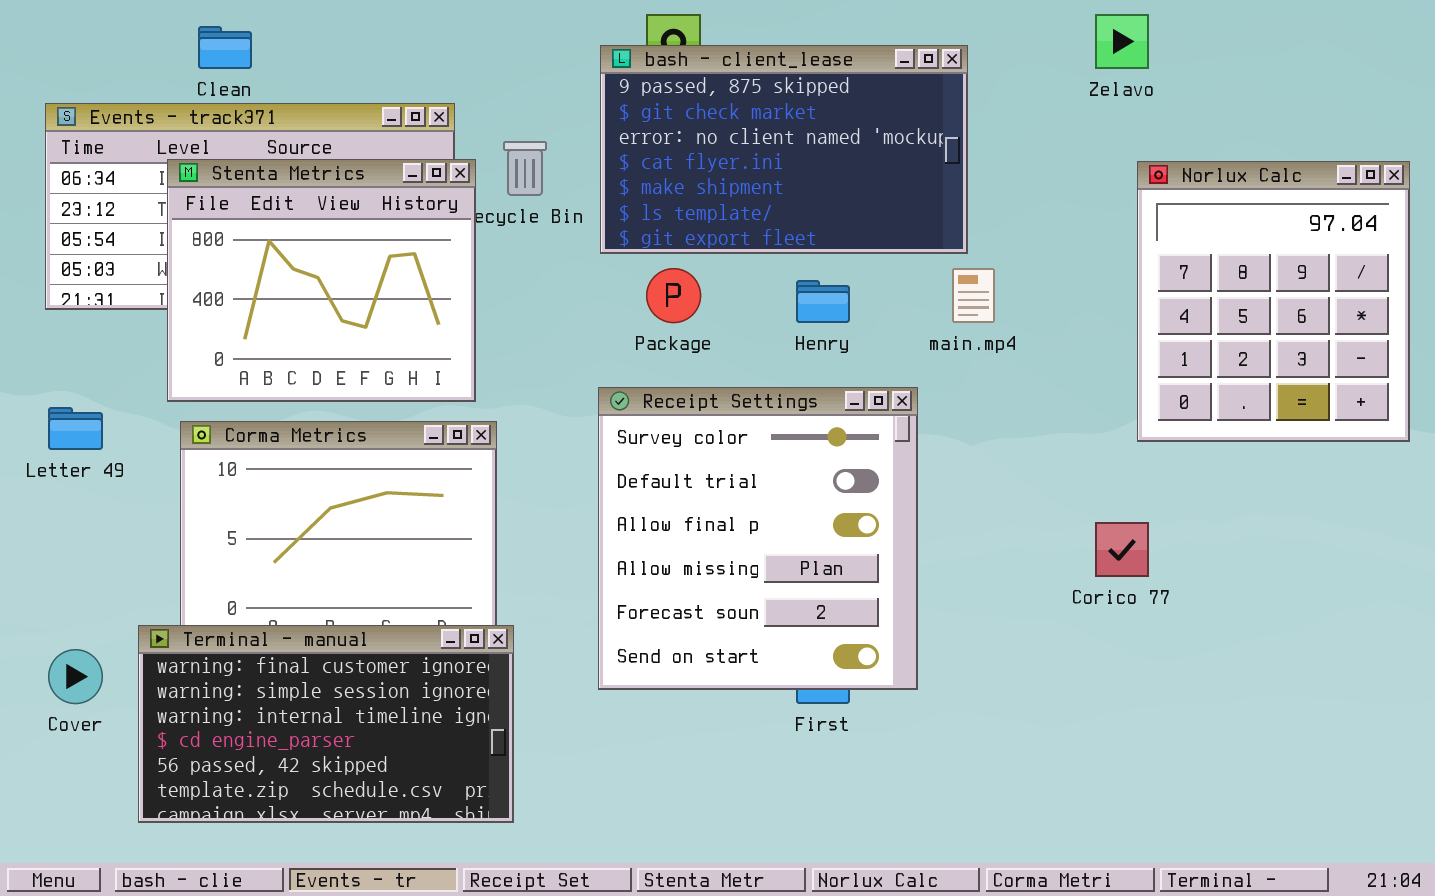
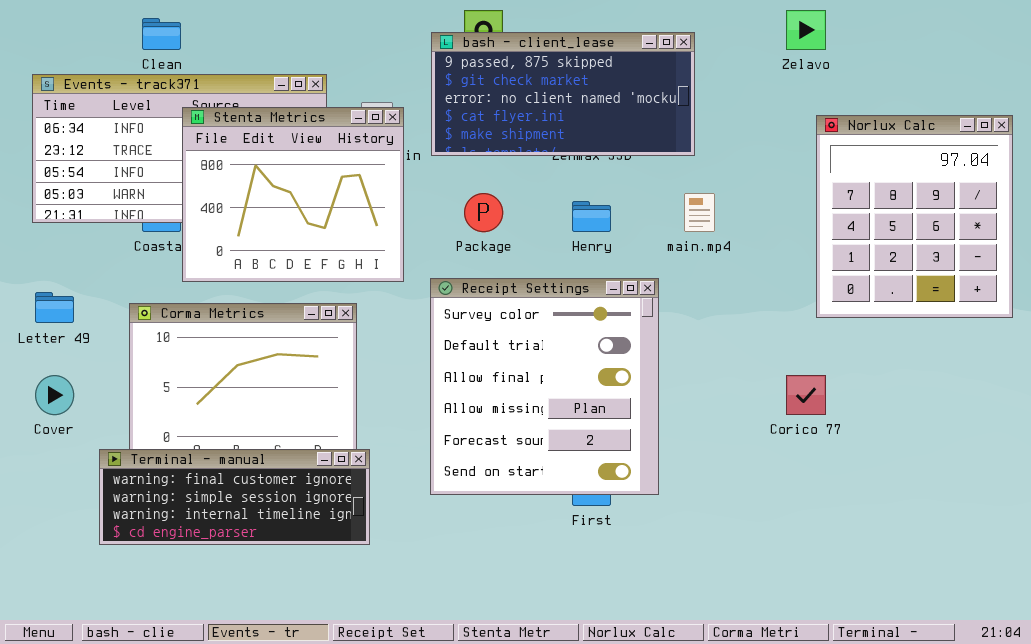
bash - client_lease: [600,45,968,254] -> [431,32,695,156], resized
Stenta Metrics: [167,159,476,402] -> [182,107,404,282], moved
Terminal - manual: [138,625,514,823] -> [99,449,370,545], resized
Cover: [48,649,103,704] -> [35,375,74,415], moved

